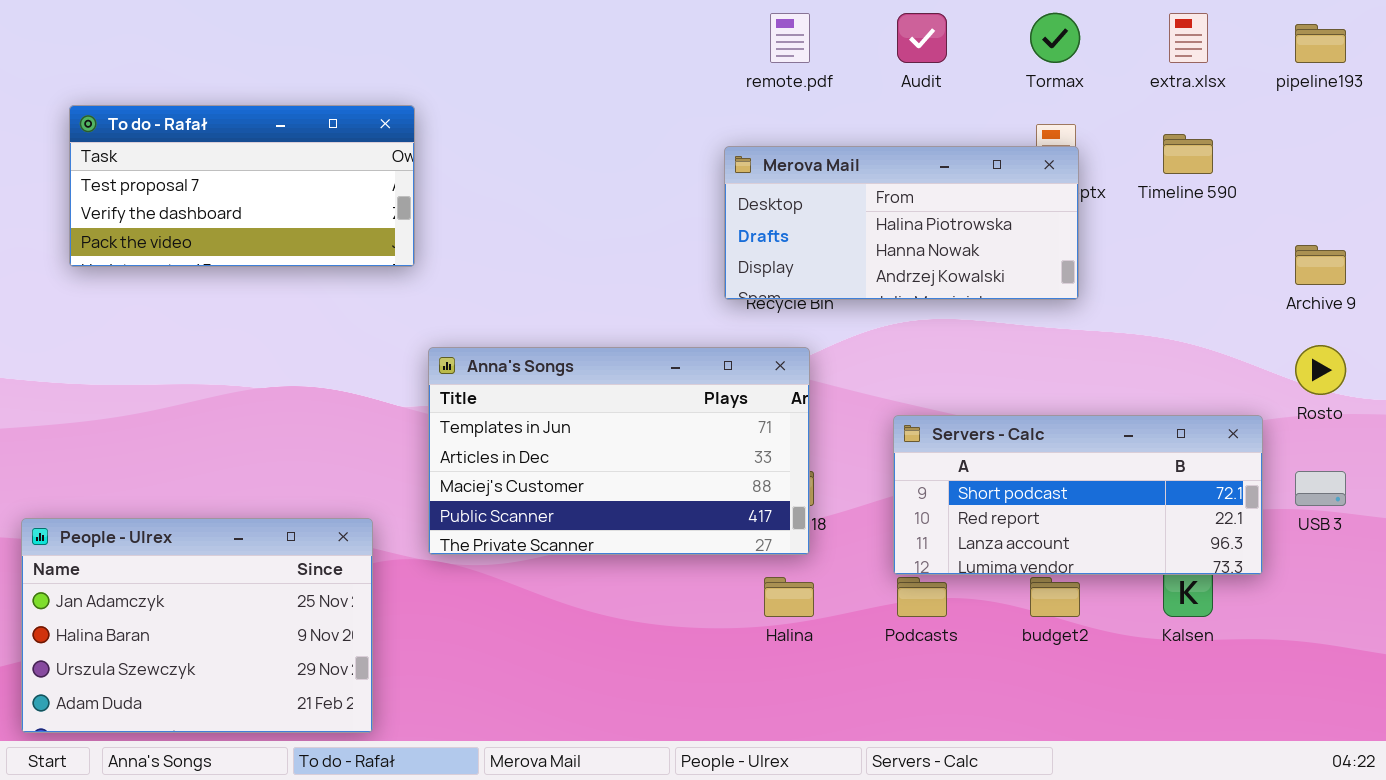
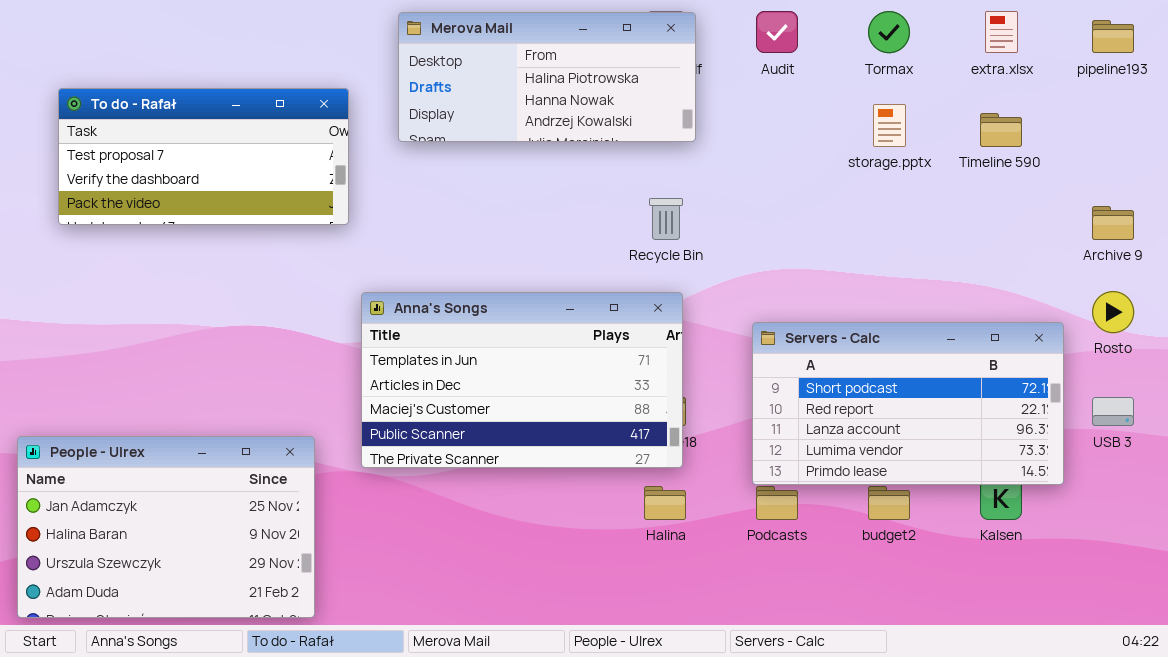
Merova Mail: [724,146,1079,300] -> [398,12,696,142], moved
Servers - Calc: [893,415,1263,575] -> [752,322,1064,485], resized

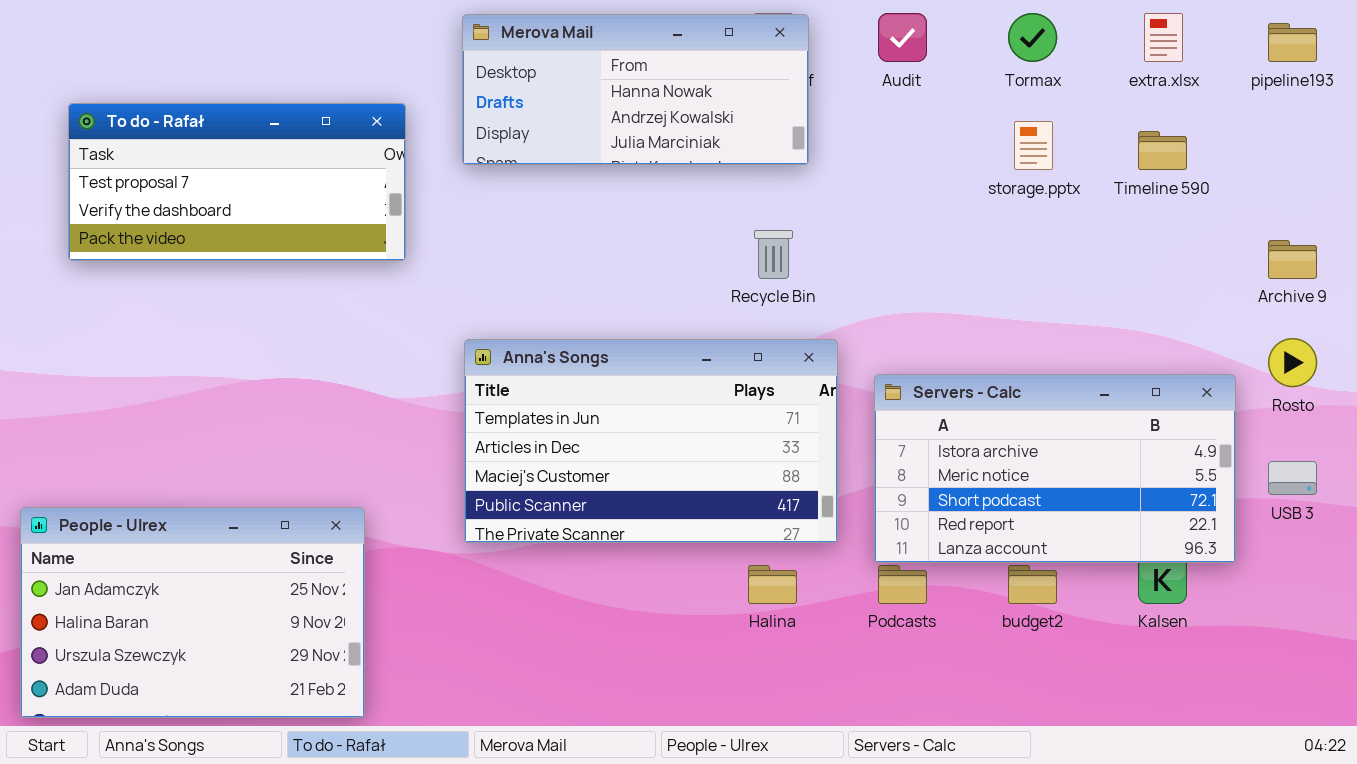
Merova Mail: [398,12,696,142] -> [462,14,809,165], scrolled down 1 row
Anna's Songs: [361,292,683,468] -> [464,339,838,543], moved
Servers - Calc: [752,322,1064,485] -> [874,374,1236,563], scrolled up 2 rows

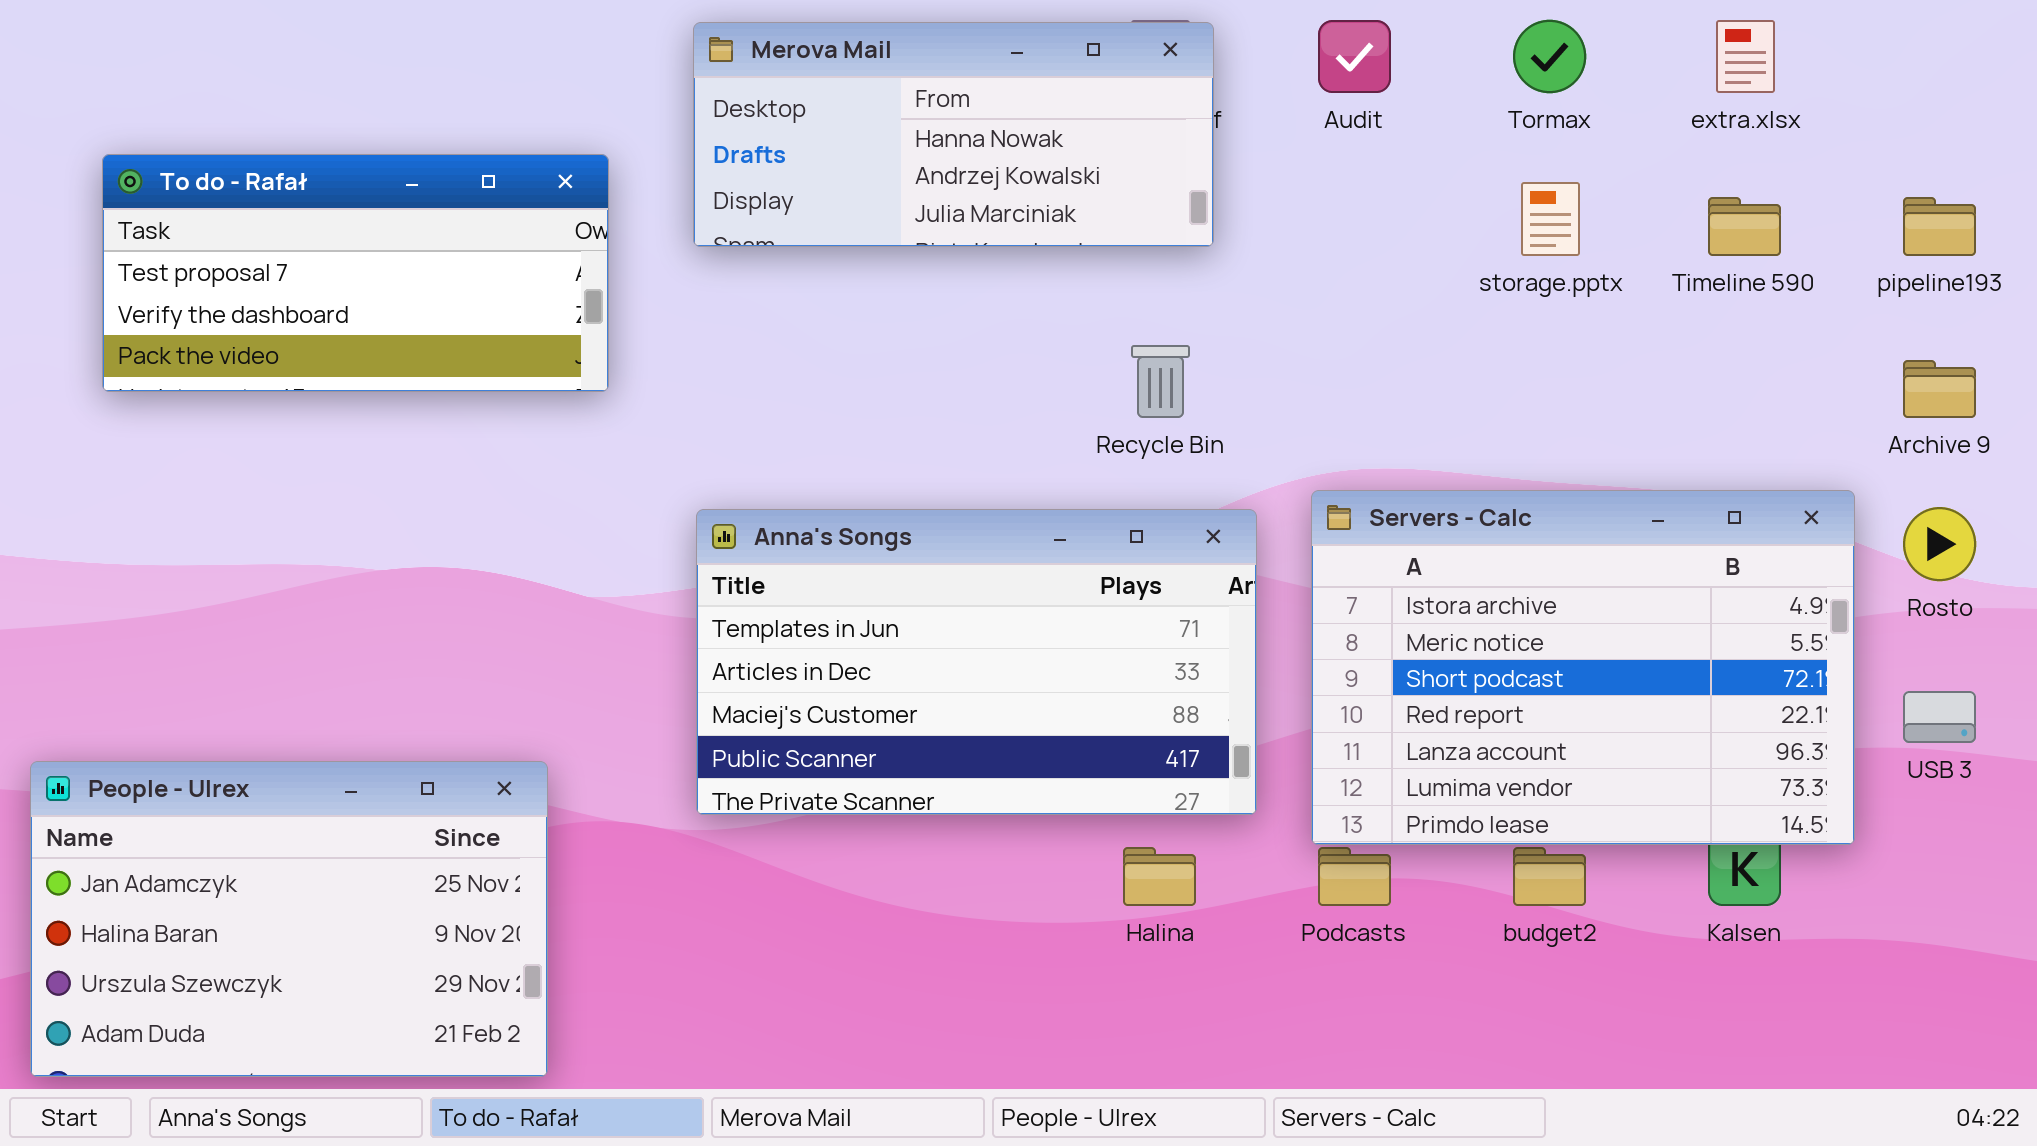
pipeline193: [1268,23,1317,62] -> [1903,197,1976,256], moved
Servers - Calc: [874,374,1236,563] -> [1311,490,1855,845], resized

